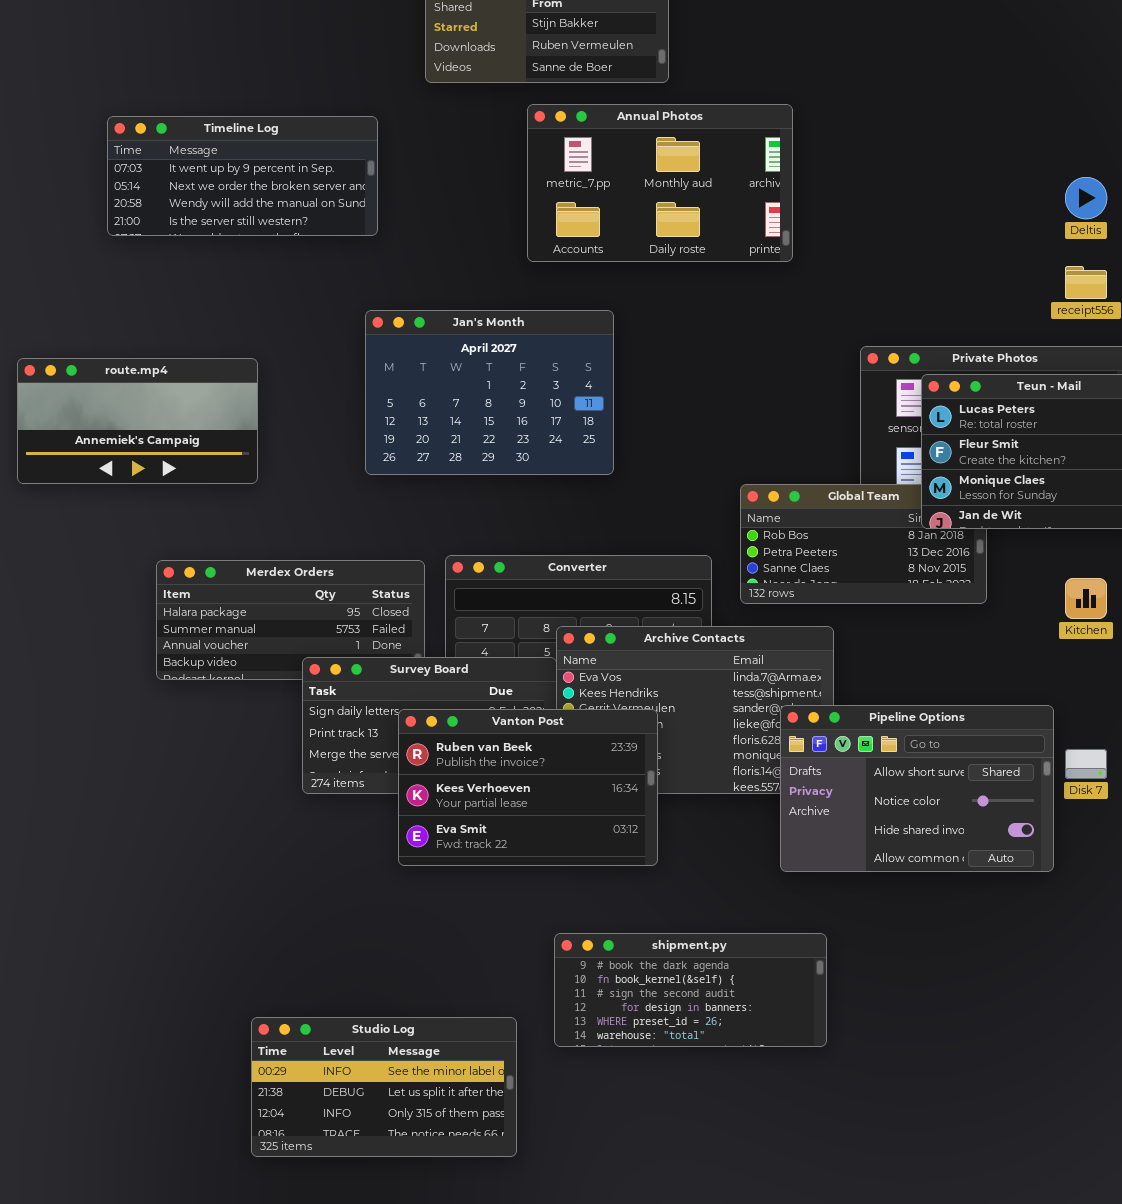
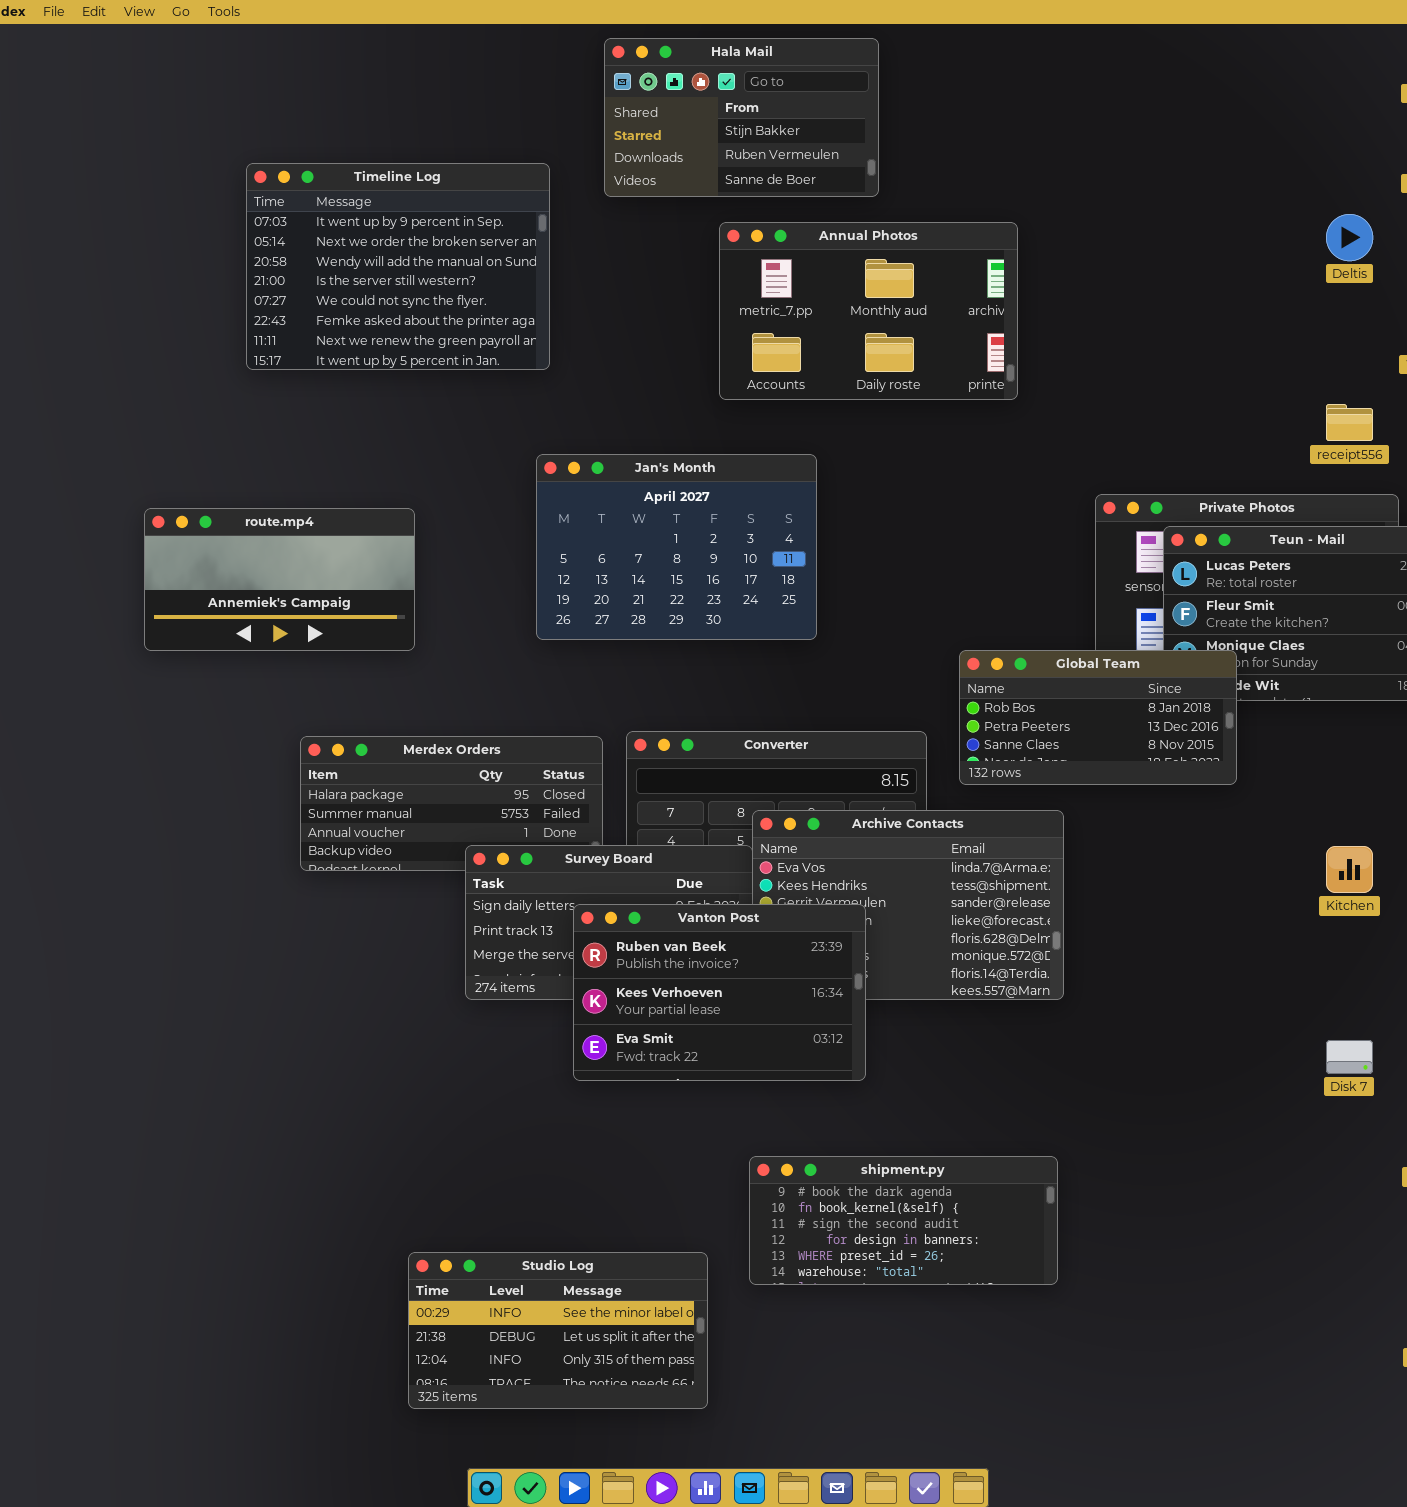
Timeline Log: [107,116,378,236] -> [246,163,550,370], resized
Deltis: [1065,177,1107,219] -> [1326,214,1373,261], moved
Global Team: [740,484,987,604] -> [959,650,1237,785], raised
Kitchen: [1065,578,1107,619] -> [1326,846,1373,893], moved
Pipeline Options: [780,705,1054,872] -> none, closed
Disk 7: [1065,749,1107,779] -> [1326,1040,1373,1074], moved

